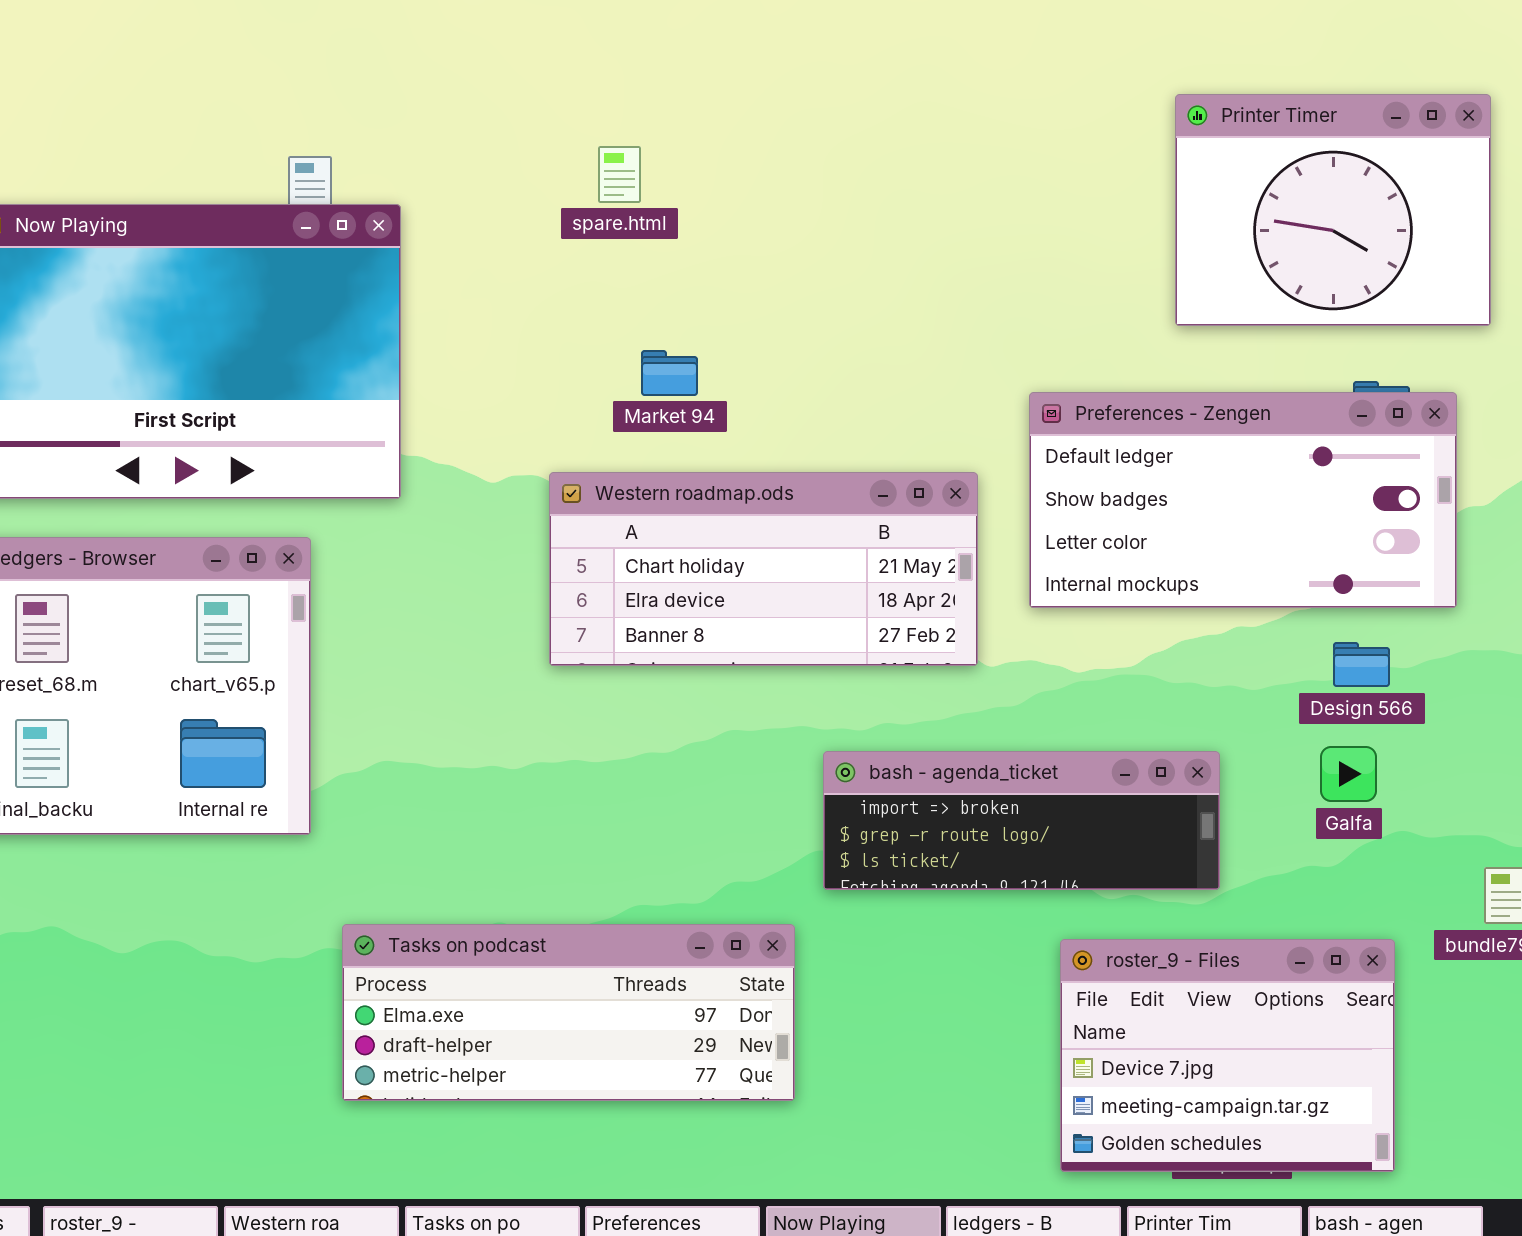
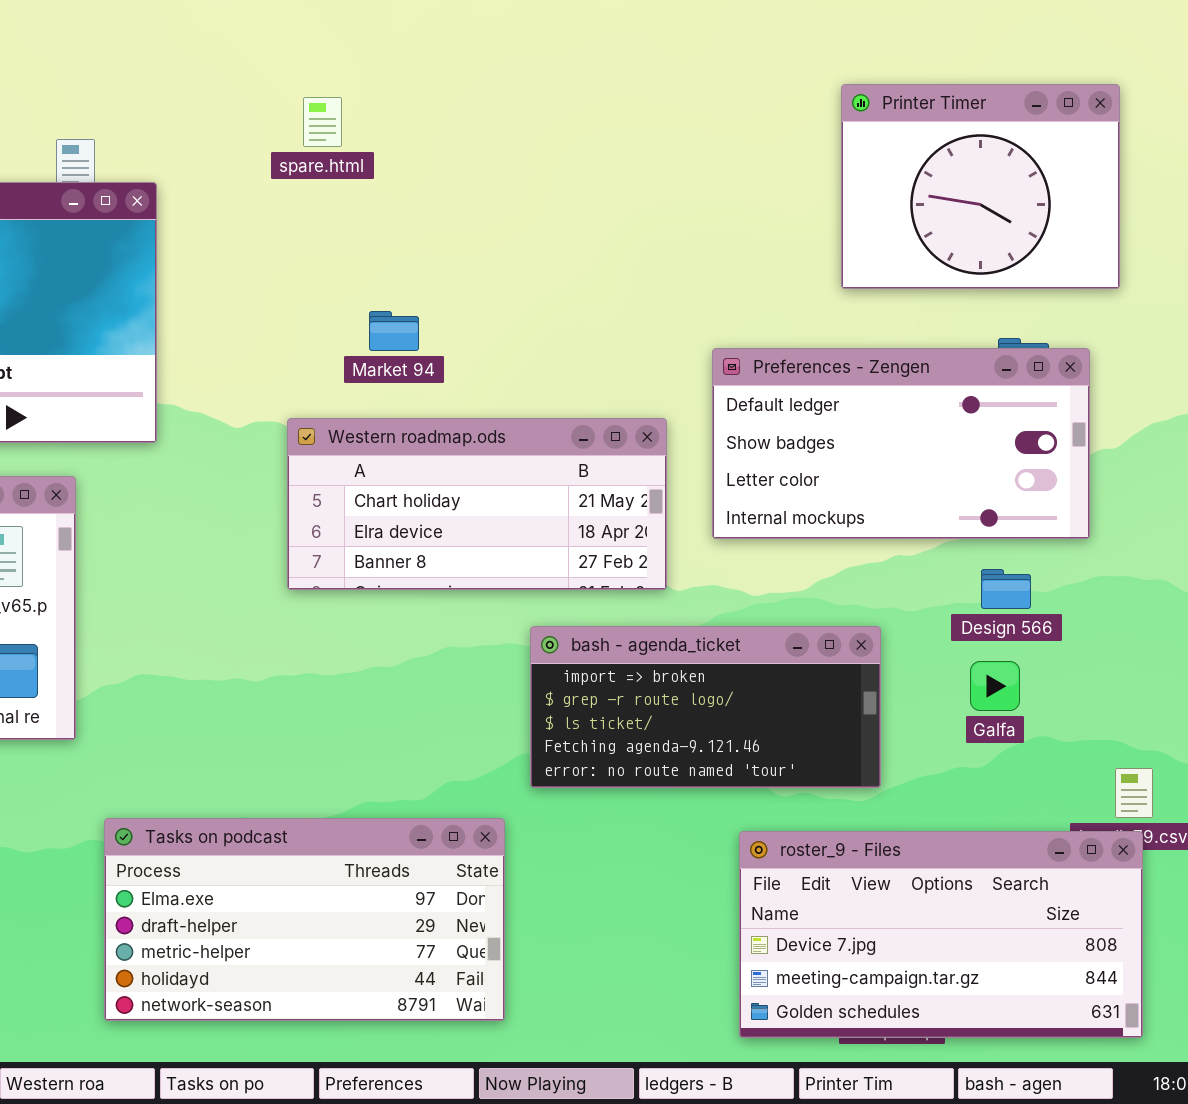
spare.html: [598,146,641,203] -> [303,97,342,147], moved
bash - agenda_ticket: [823,751,1220,890] -> [530,626,881,788], resized
Tasks on podcast: [342,924,795,1101] -> [104,818,505,1021], resized
roster_9 - Files: [1060,939,1395,1172] -> [739,831,1143,1038], resized

